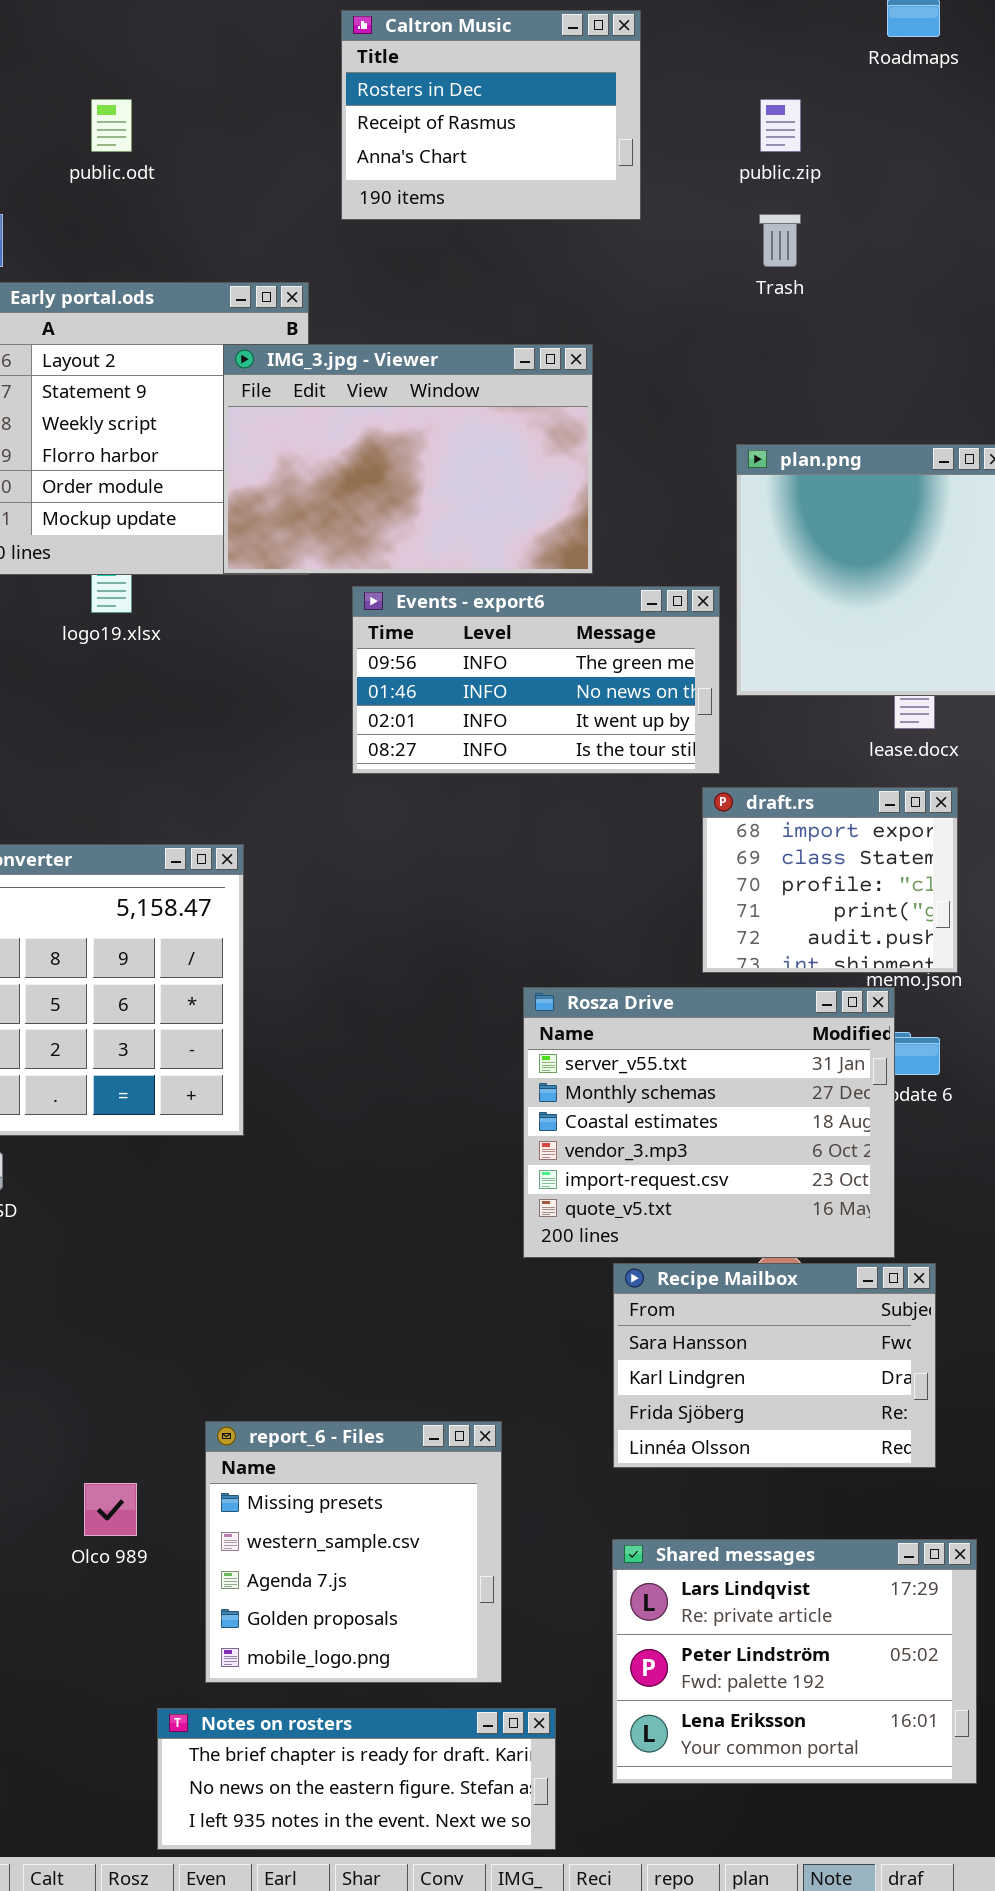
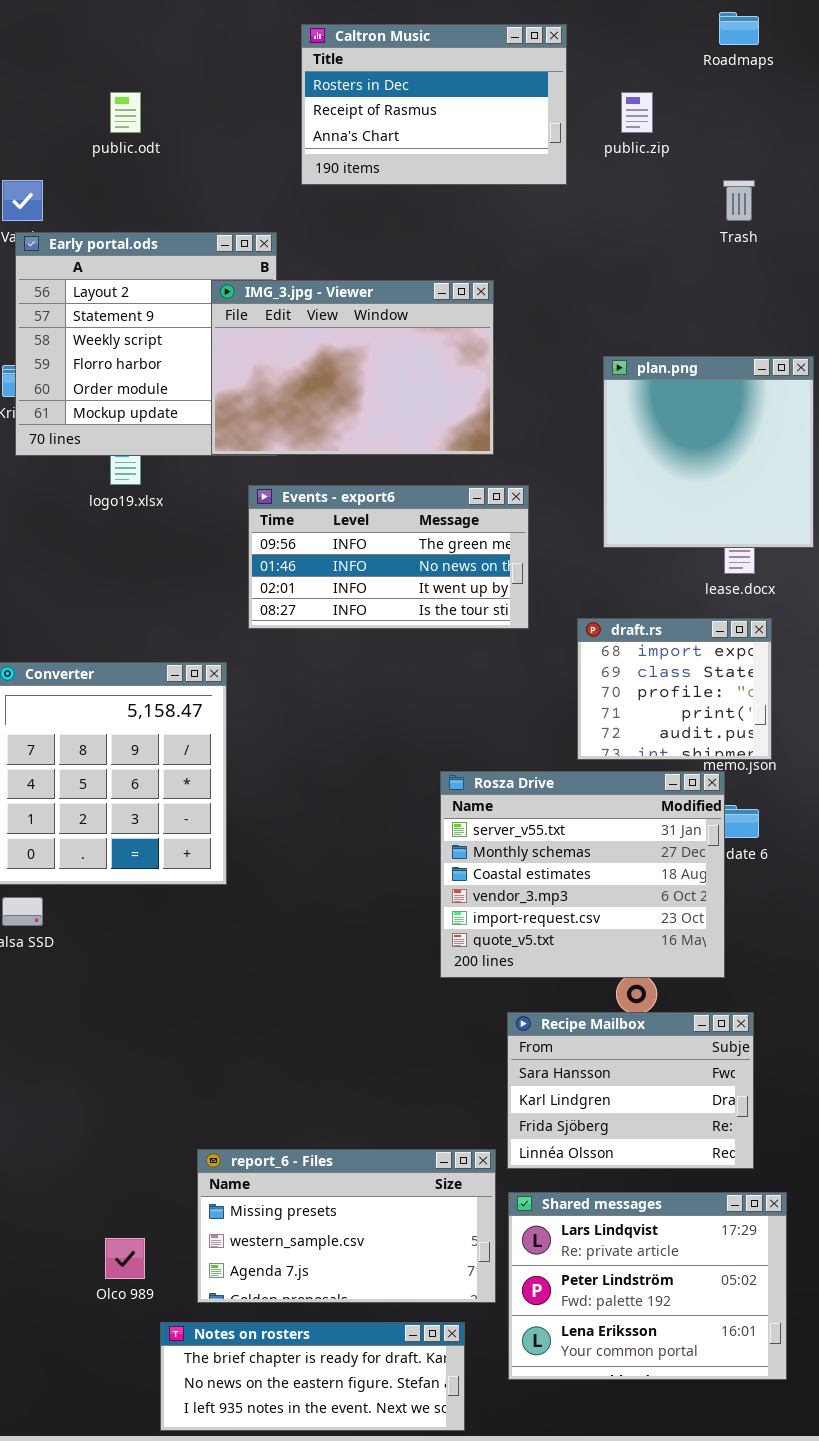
Caltron Music: [341,10,641,220] -> [301,24,567,185], resized
Trash: [759,214,801,267] -> [723,180,755,221], moved
Events - export6: [352,586,720,774] -> [248,485,529,629], moved
Recipe Mailbox: [613,1263,936,1468] -> [507,1012,754,1169], moved
report_6 - Files: [205,1421,502,1683] -> [197,1149,496,1303], resized
Olco 989: [84,1483,137,1536] -> [105,1238,145,1279], moved

